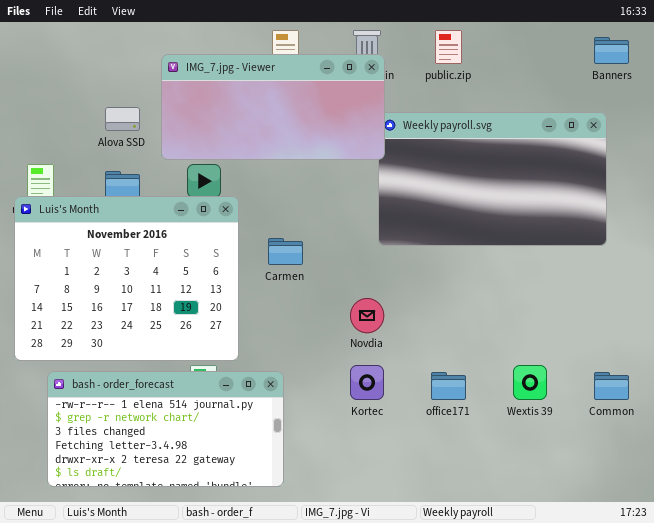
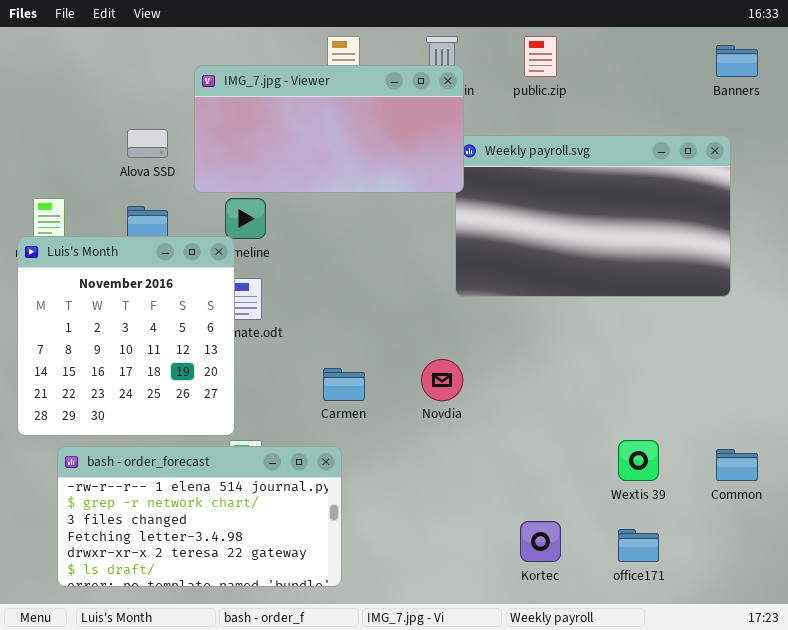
Luis's Month: [14,196,239,361] -> [17,236,235,436], resized
Carmen: [268,238,303,265] -> [323,368,365,401], moved
Kortec: [350,365,384,400] -> [520,521,561,562], moved
office171: [431,372,466,400] -> [618,529,659,562], moved

